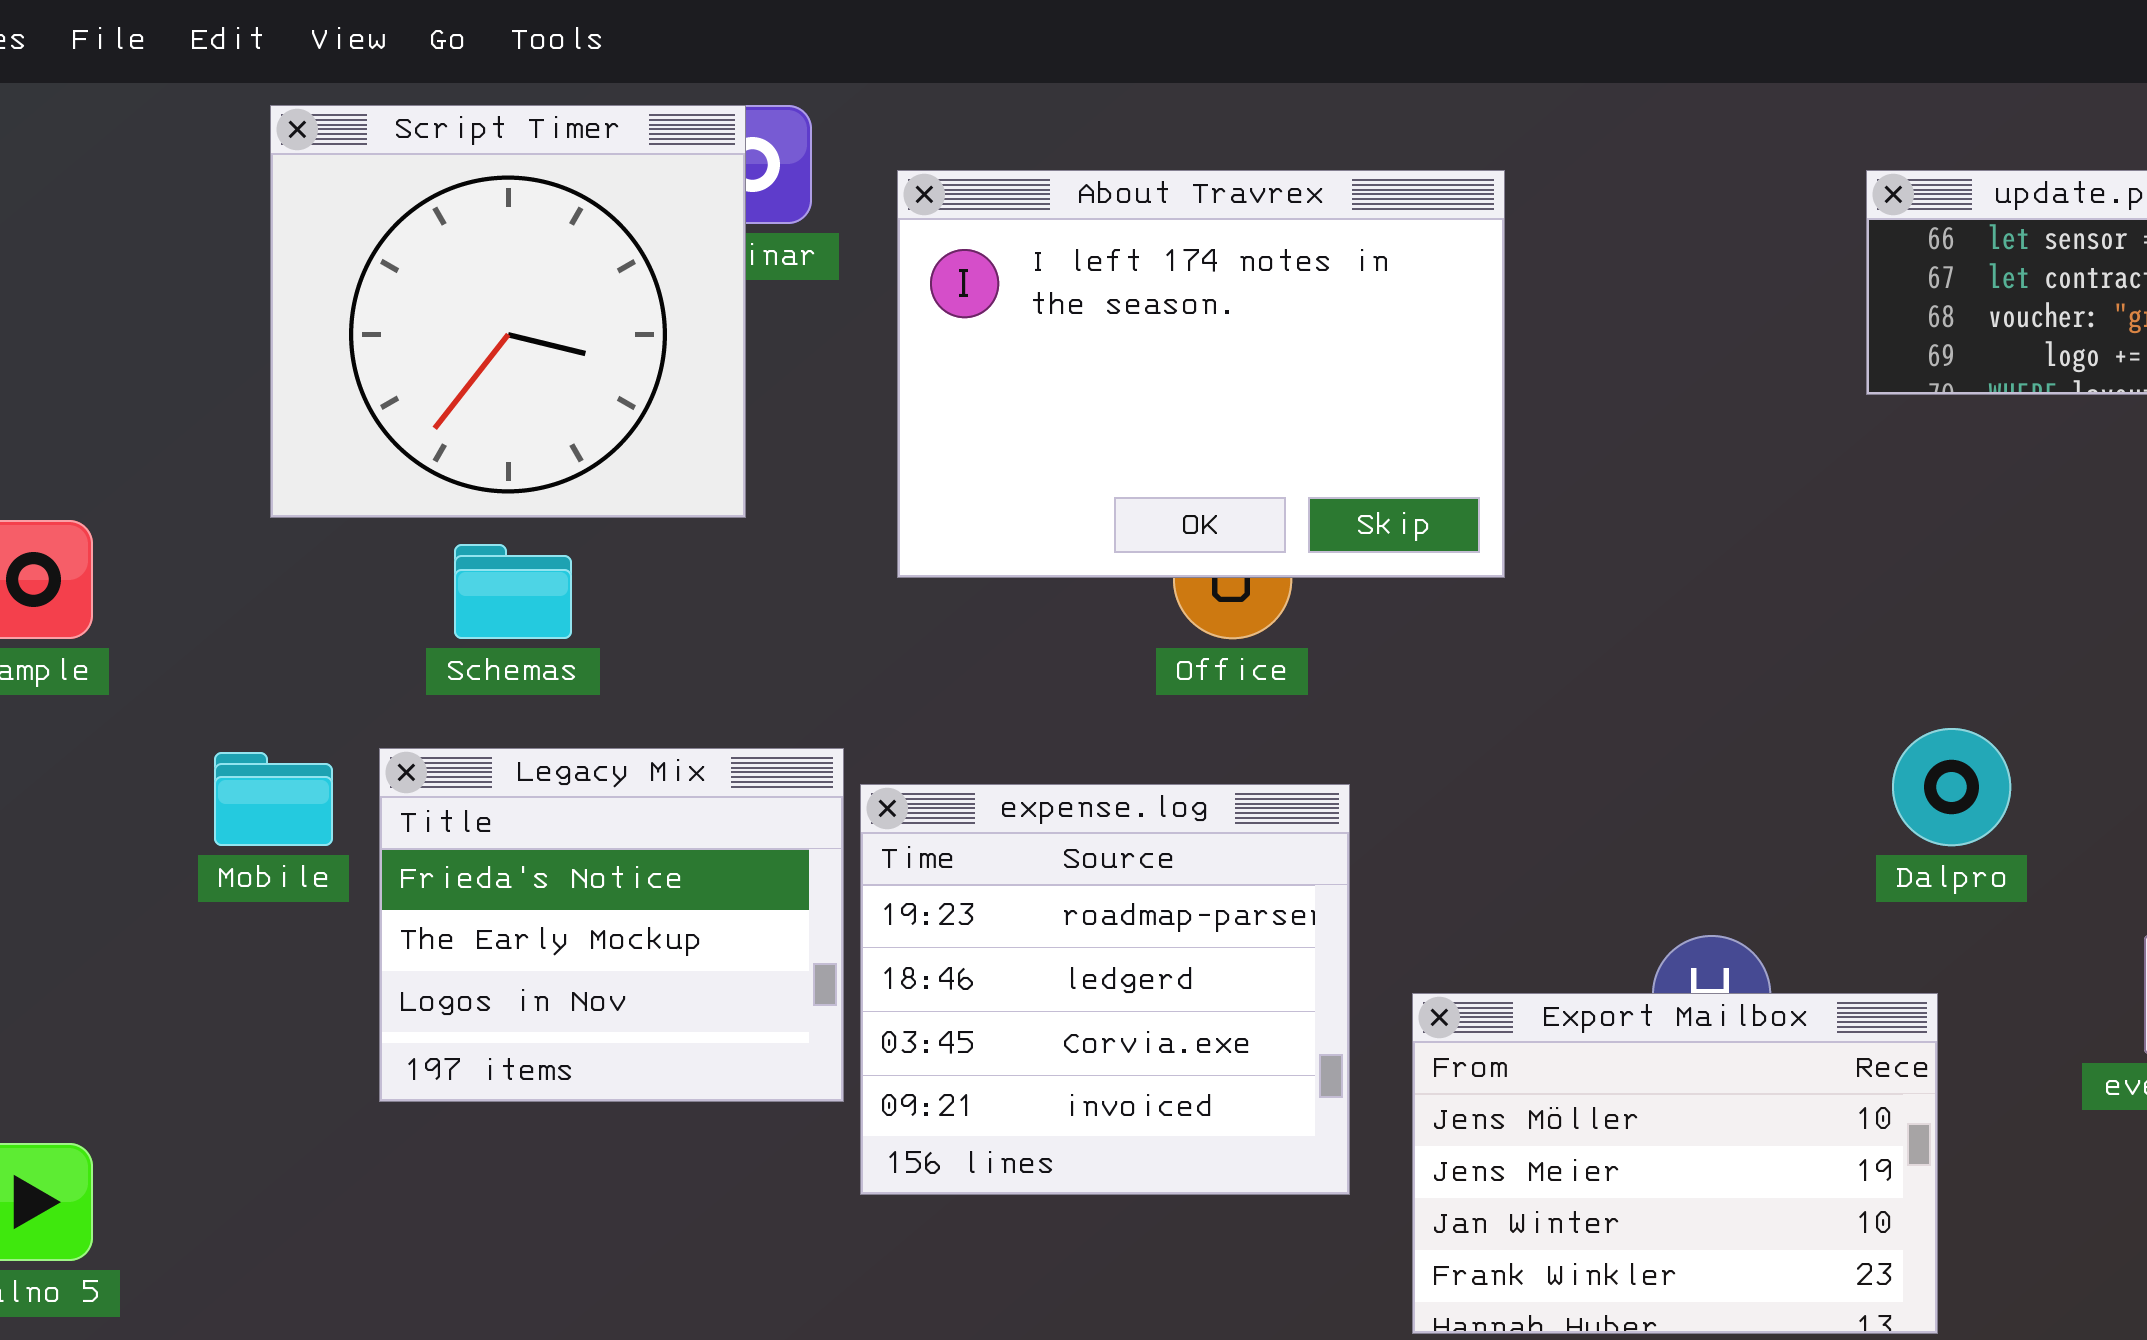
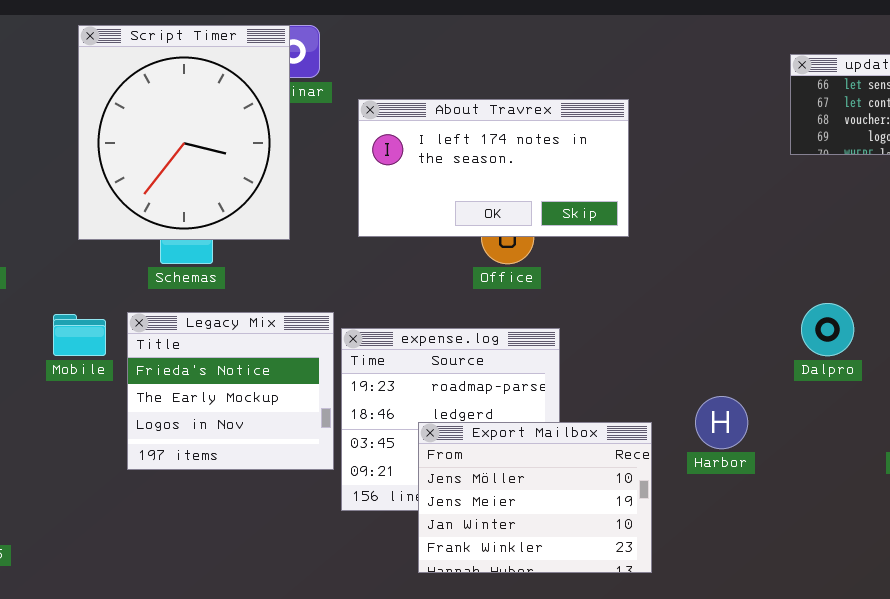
Script Timer: [270,105,746,518] -> [78,25,290,240], resized
About Travrex: [897,170,1505,578] -> [358,99,629,237], resized
Export Mailbox: [1412,993,1938,1334] -> [418,422,652,573], moved

